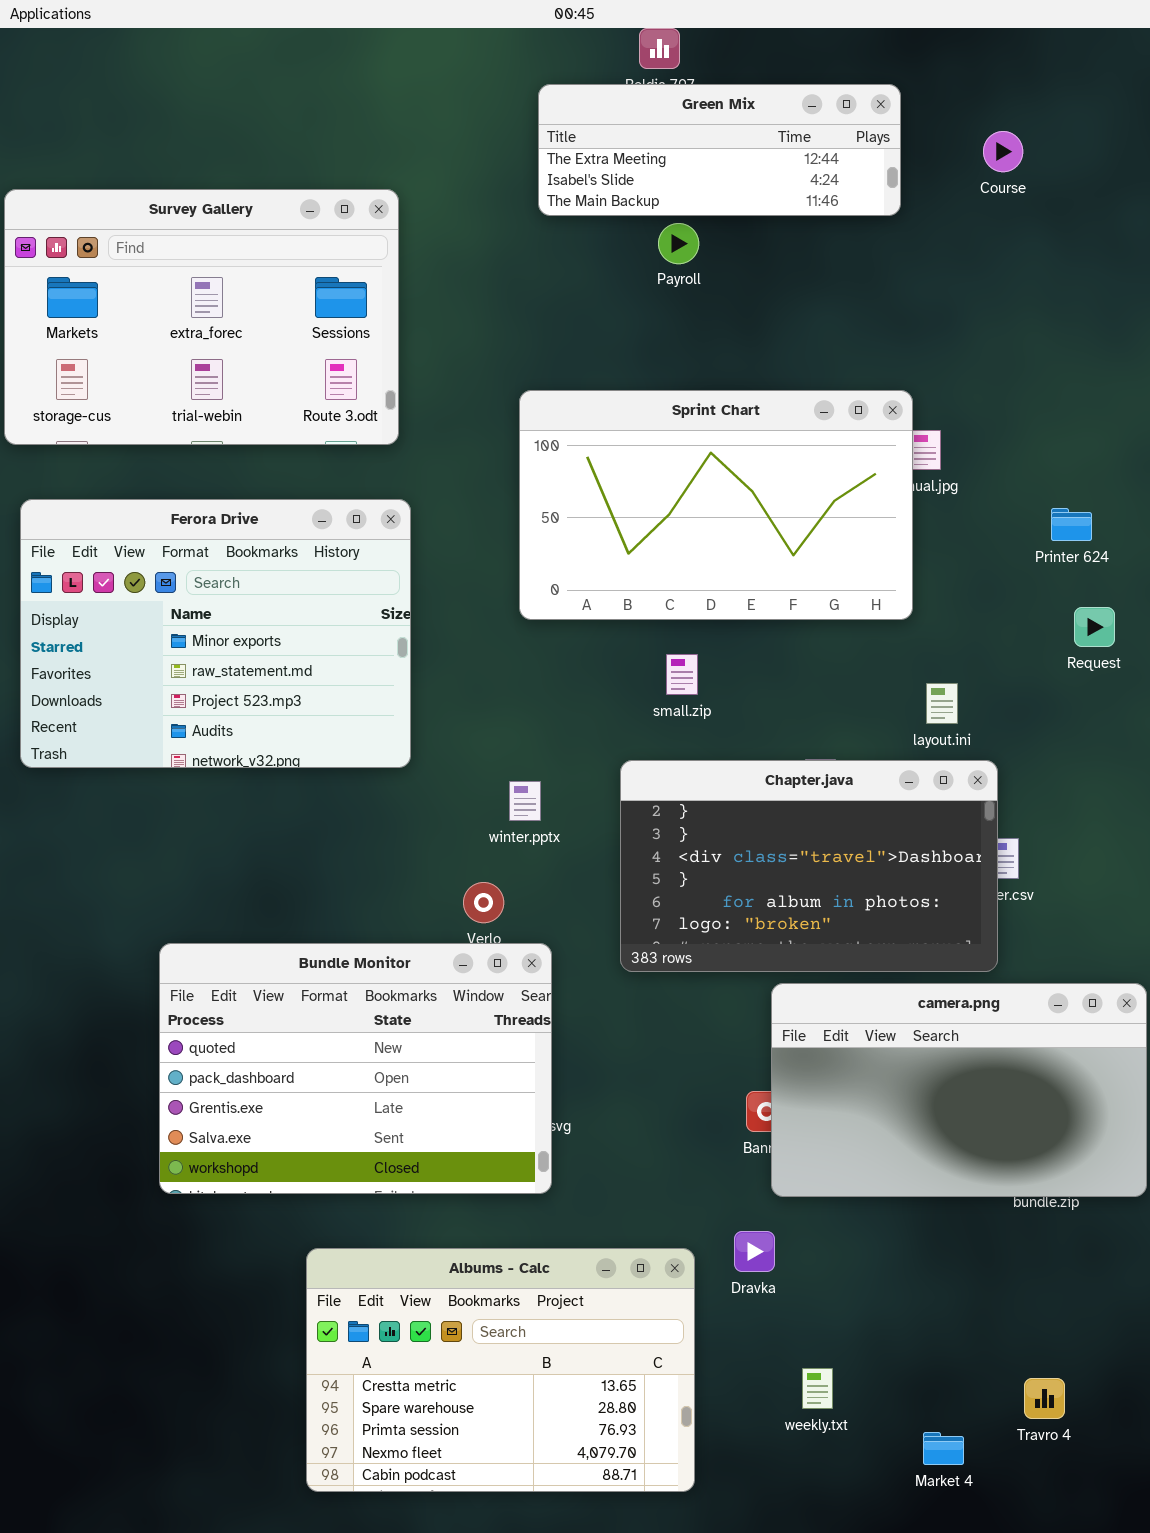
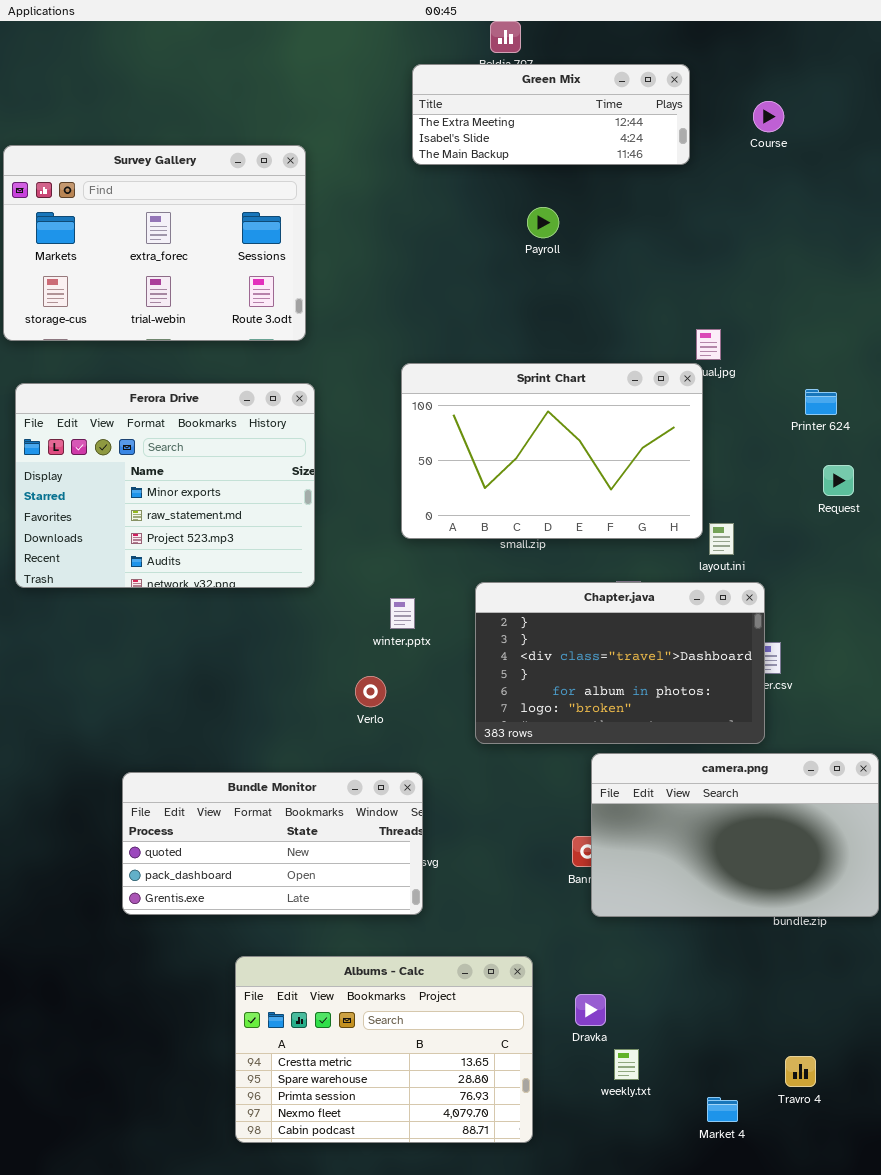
Payroll: [658,223,699,264] -> [527,207,559,238], moved
Sprint Chart: [519,390,913,620] -> [401,363,703,539], moved
Bundle Monitor: [159,943,552,1194] -> [122,772,423,915], resized
Dravka: [734,1231,775,1272] -> [575,994,606,1026], moved

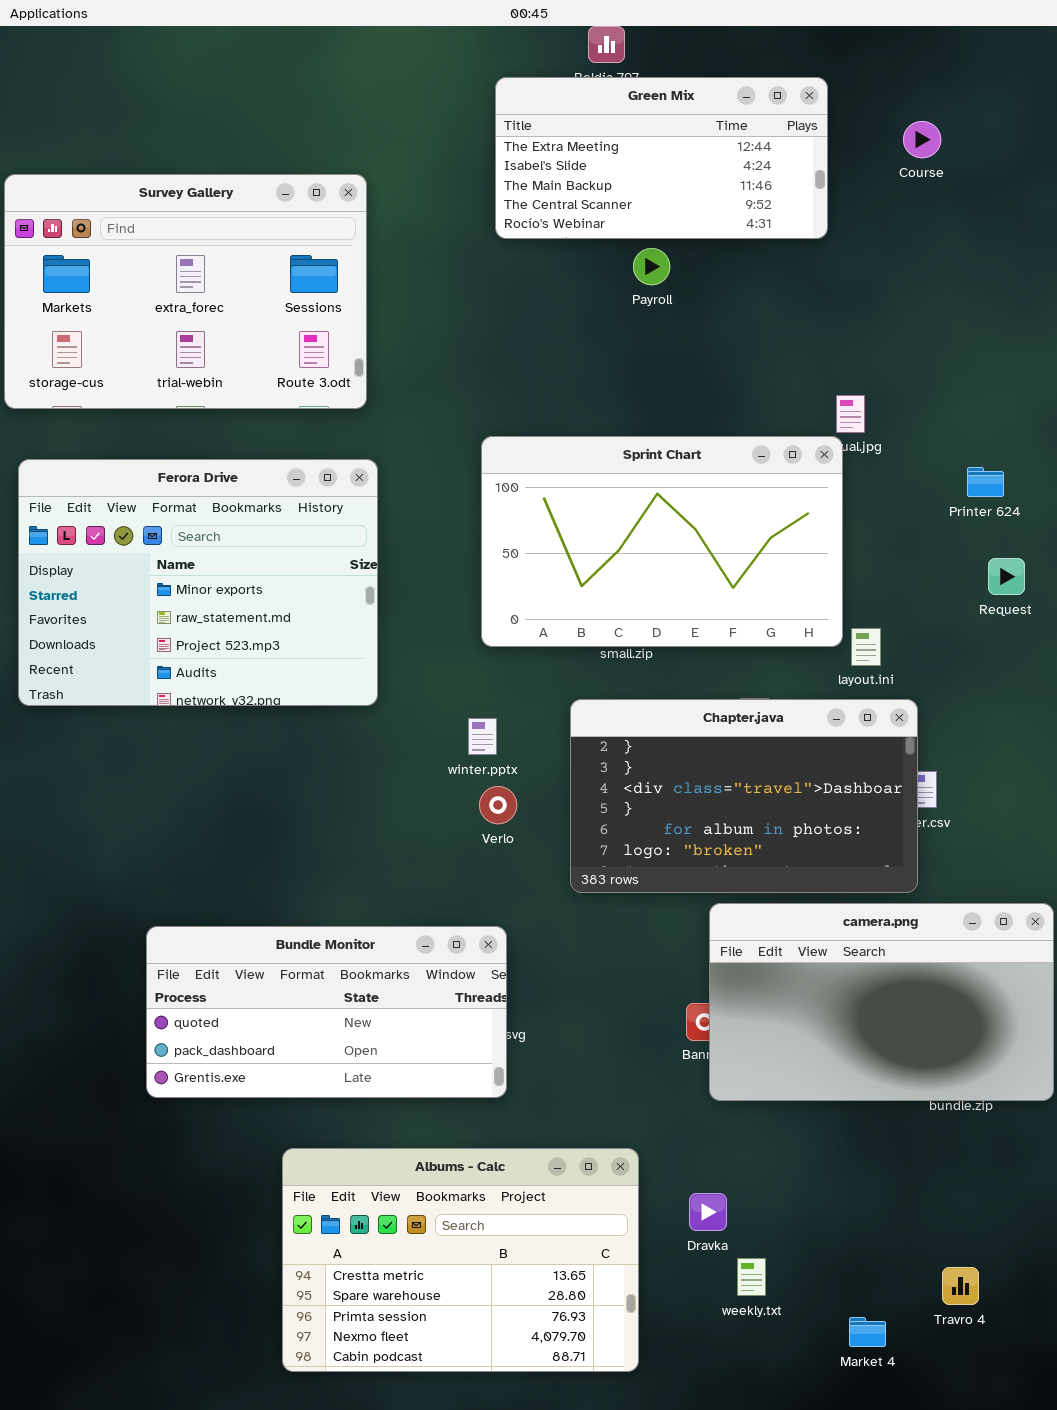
Green Mix: [412,64,690,165] -> [495,77,828,239], resized
Verlo: [355,676,386,707] -> [479,786,517,824], moved

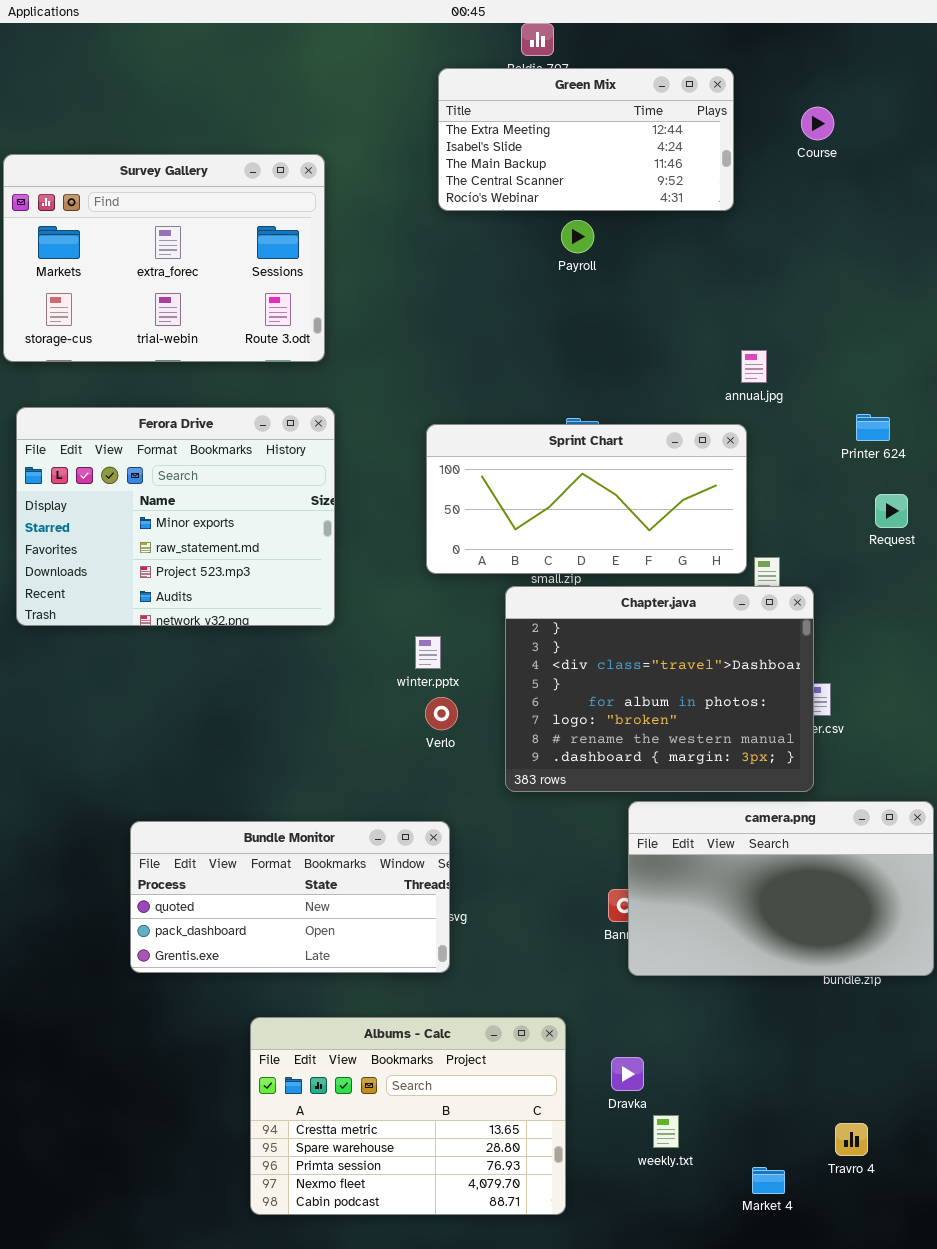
Sprint Chart: [481,436,843,647] -> [426,424,747,574], resized
Chapter.java: [570,699,918,893] -> [505,586,814,792], resized

